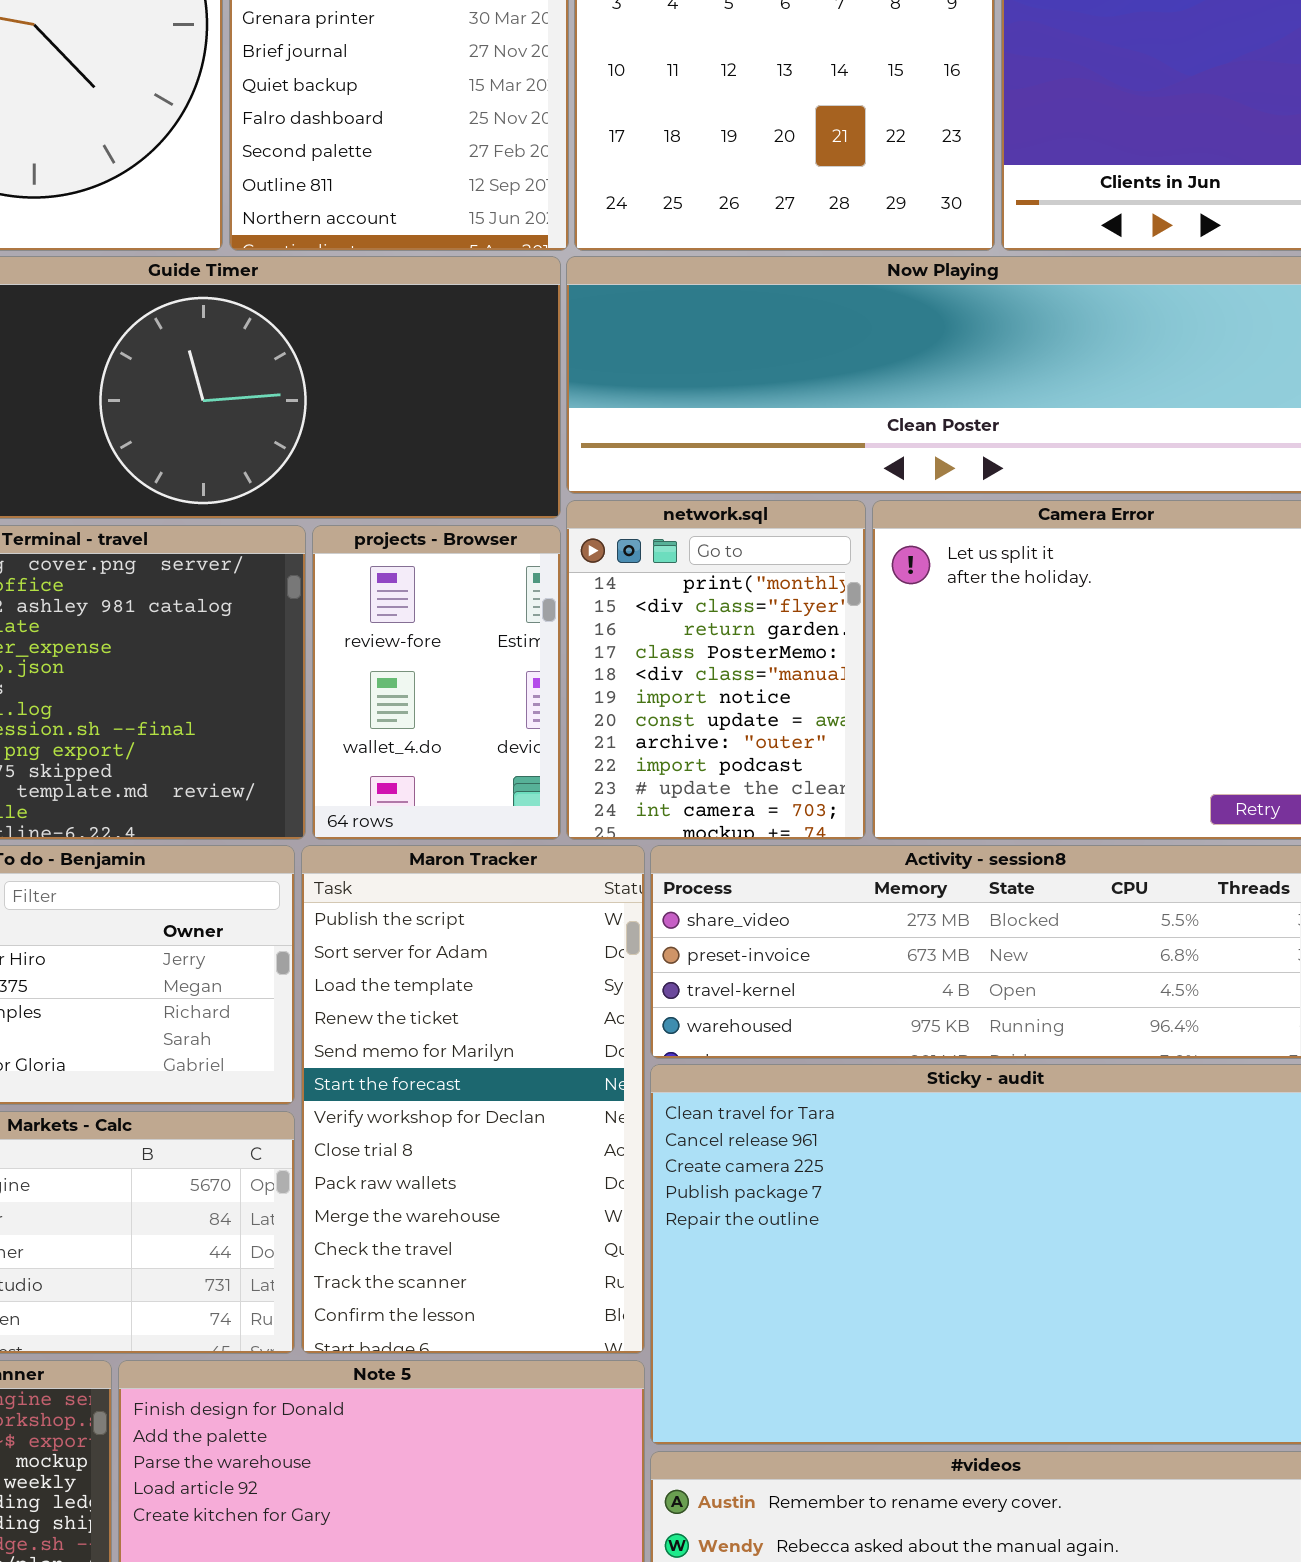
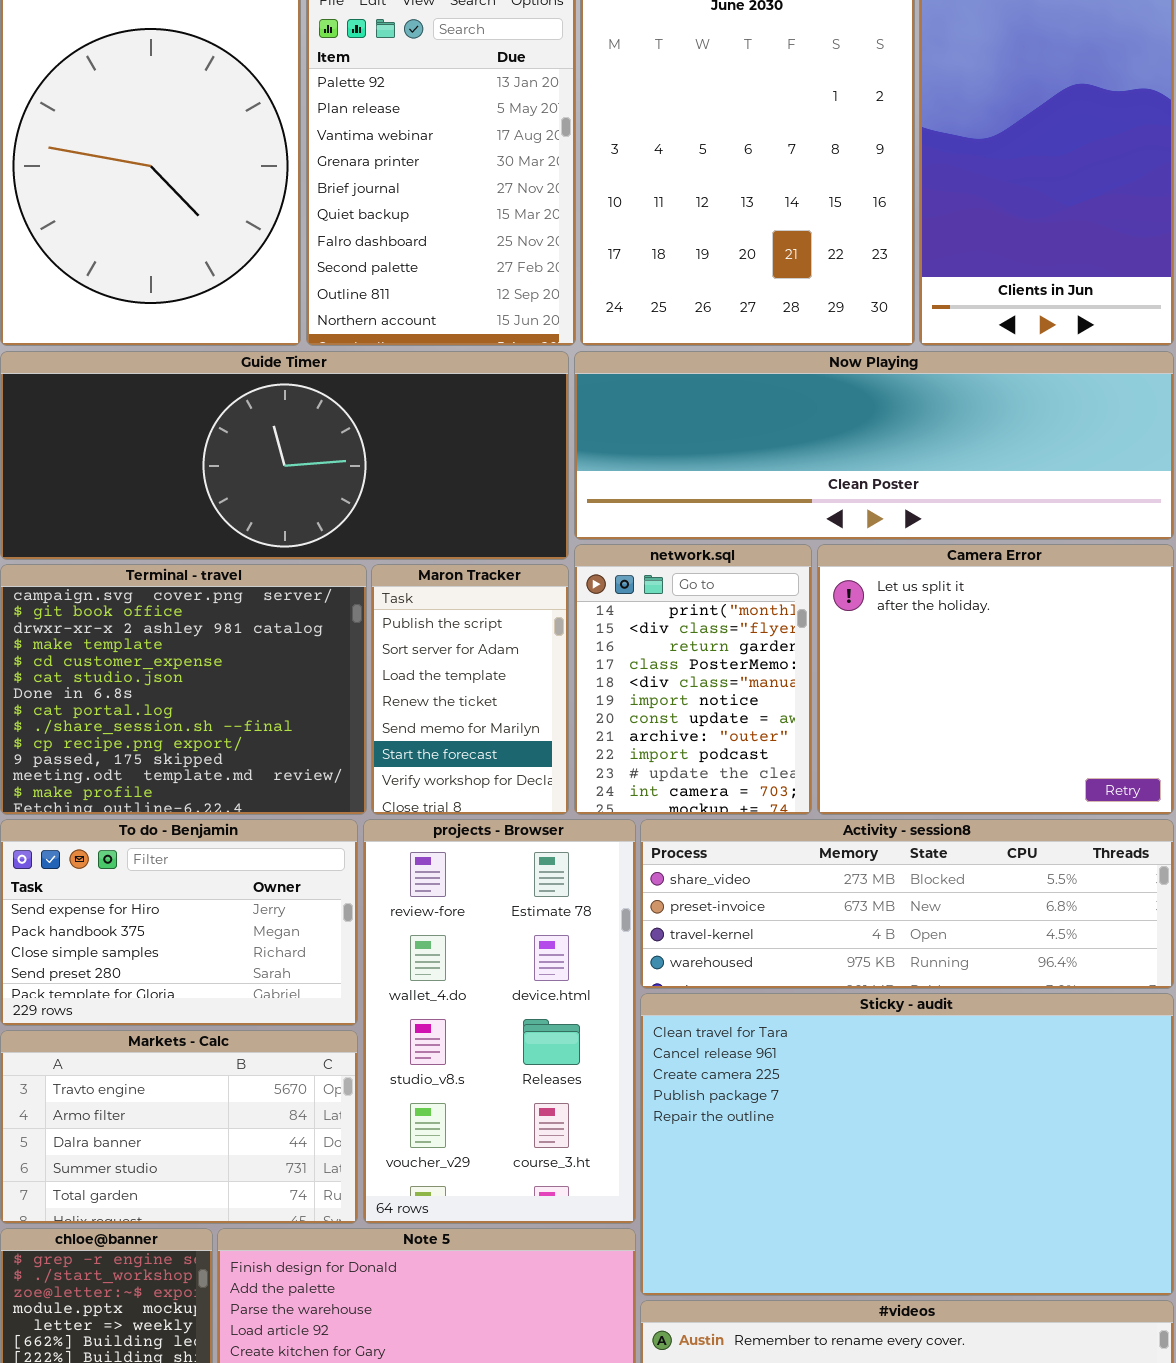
projects - Browser: [312,525,561,840] -> [363,819,636,1224], moved, resized
Maron Tracker: [301,845,645,1354] -> [371,564,569,815], moved, resized

